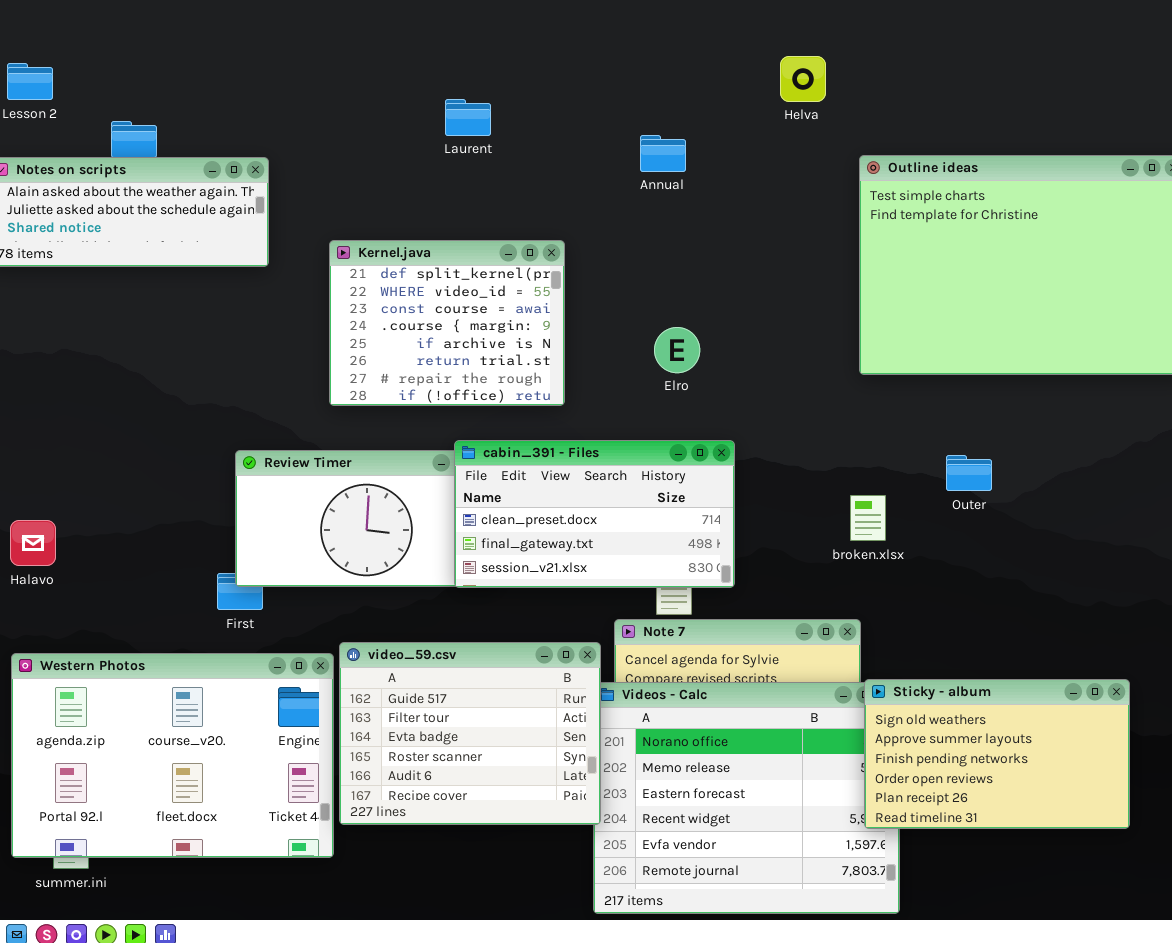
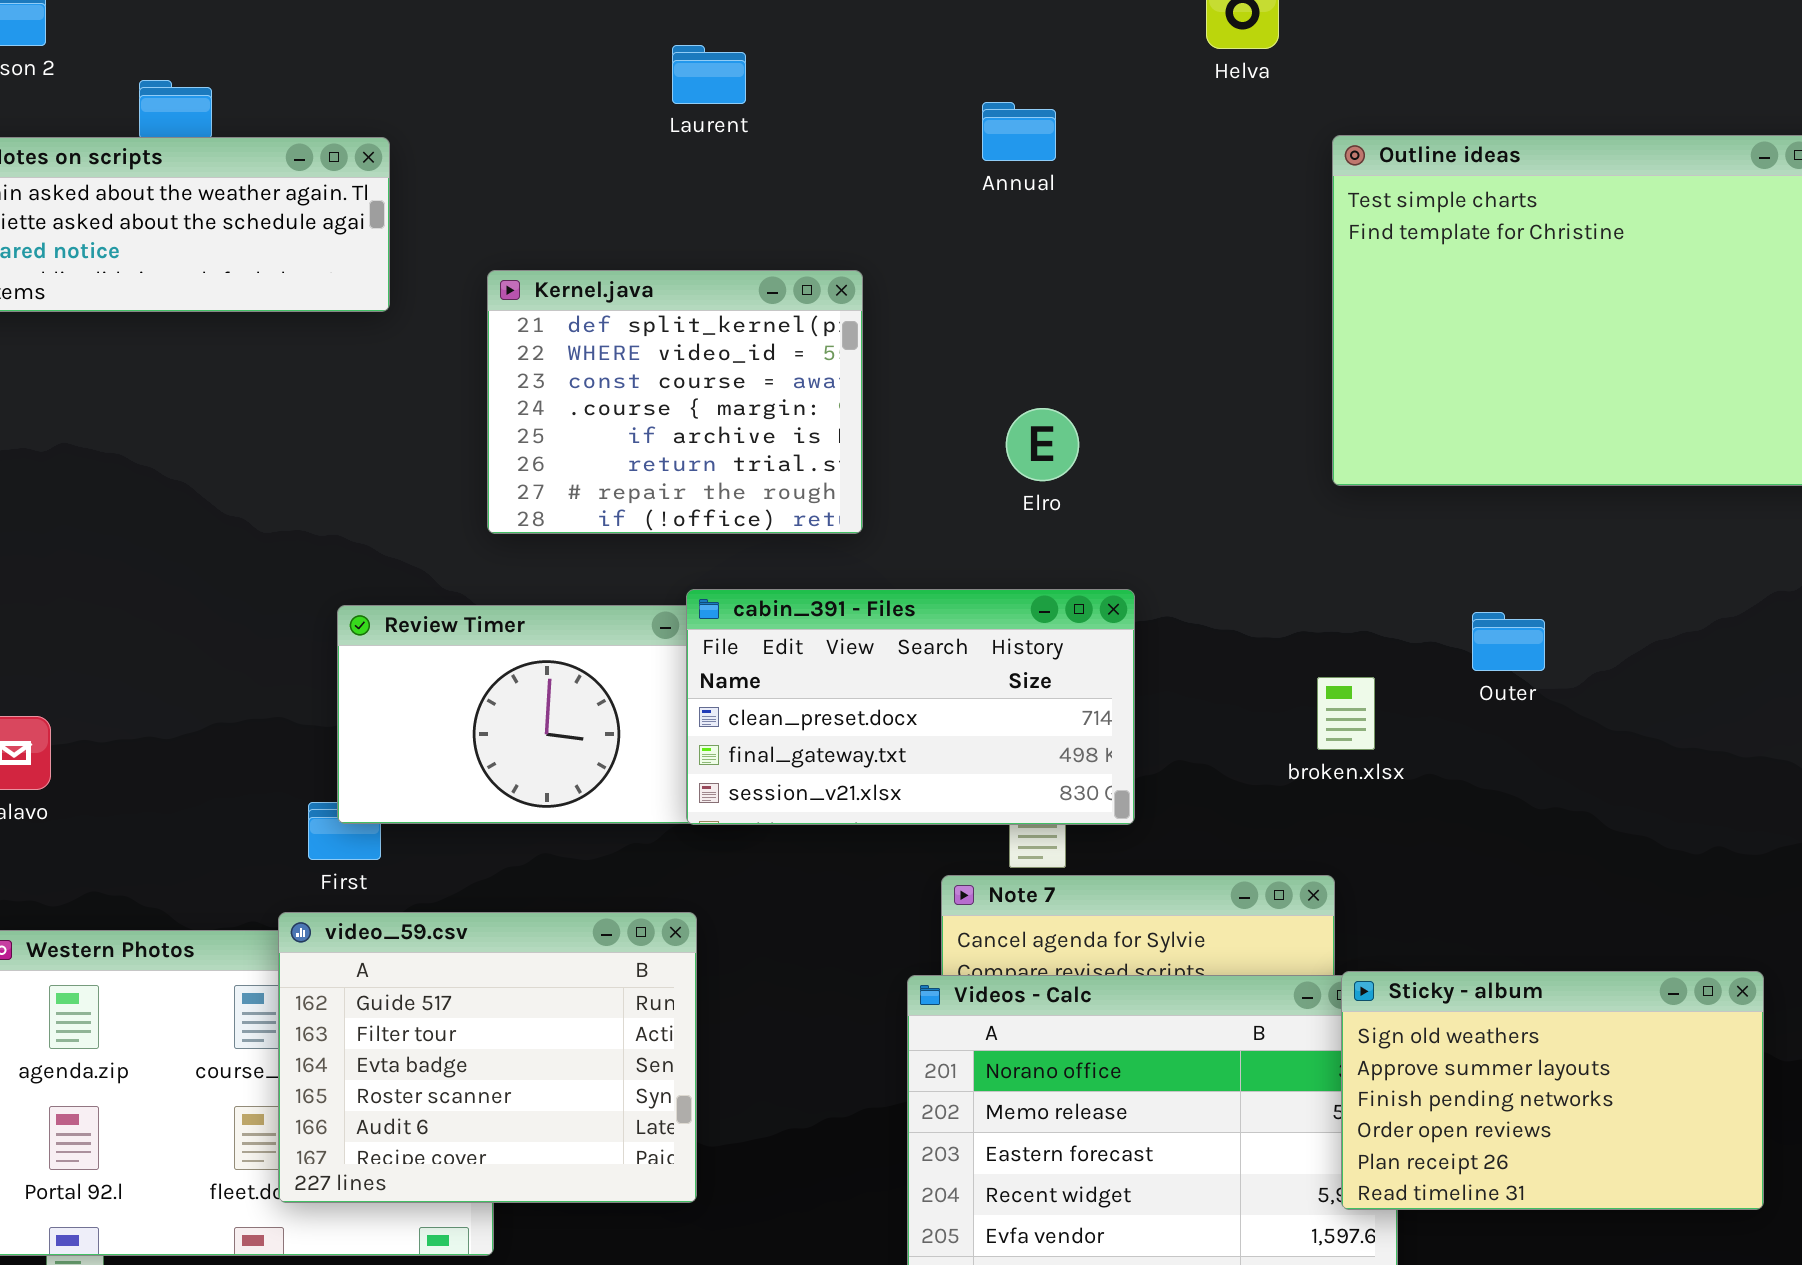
video_59.csv: [339,642,601,825] -> [278,912,697,1203], moved

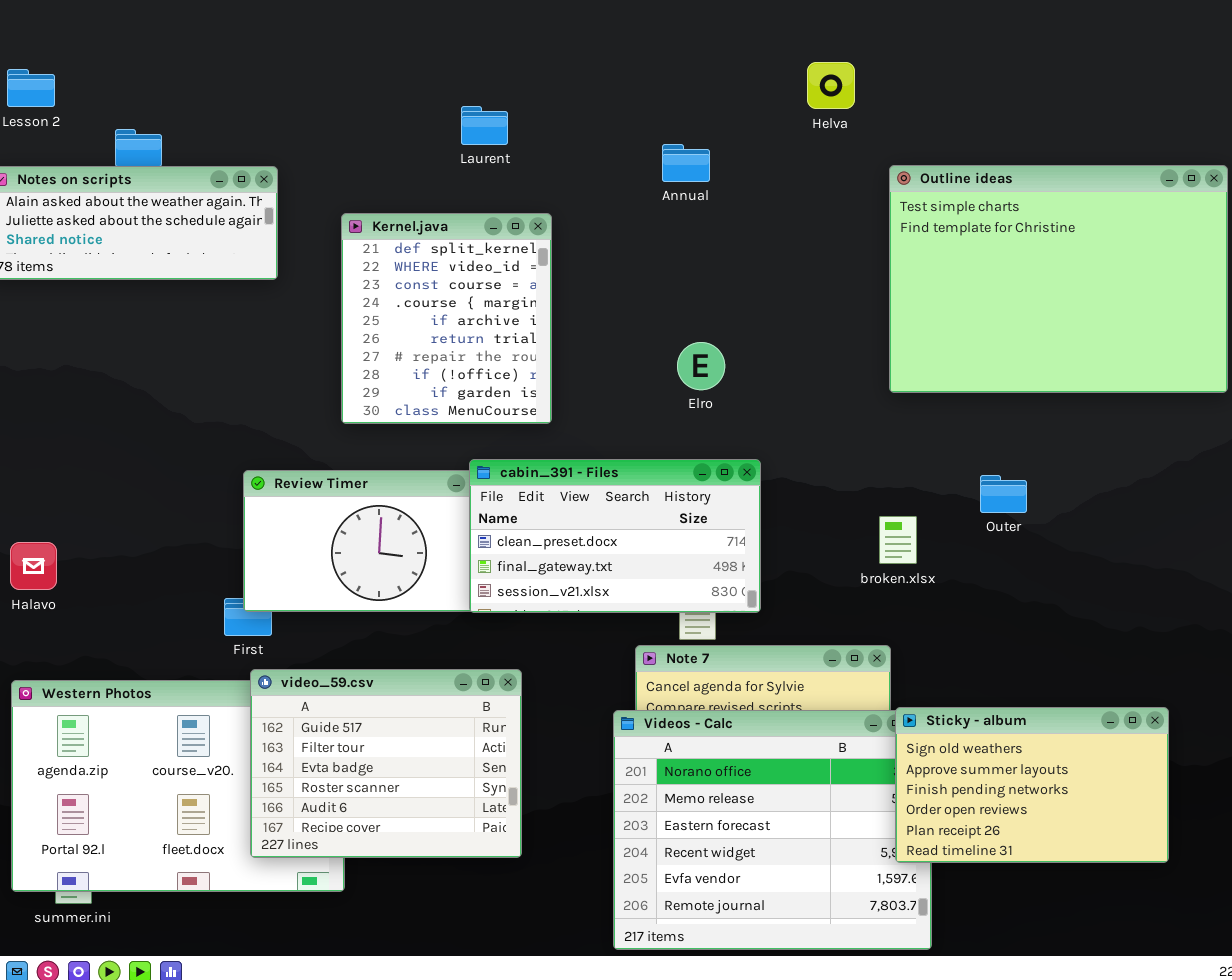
Kernel.java: [487,270,863,534] -> [341,213,552,424], resized
video_59.csv: [278,912,697,1203] -> [250,669,522,858], moved

